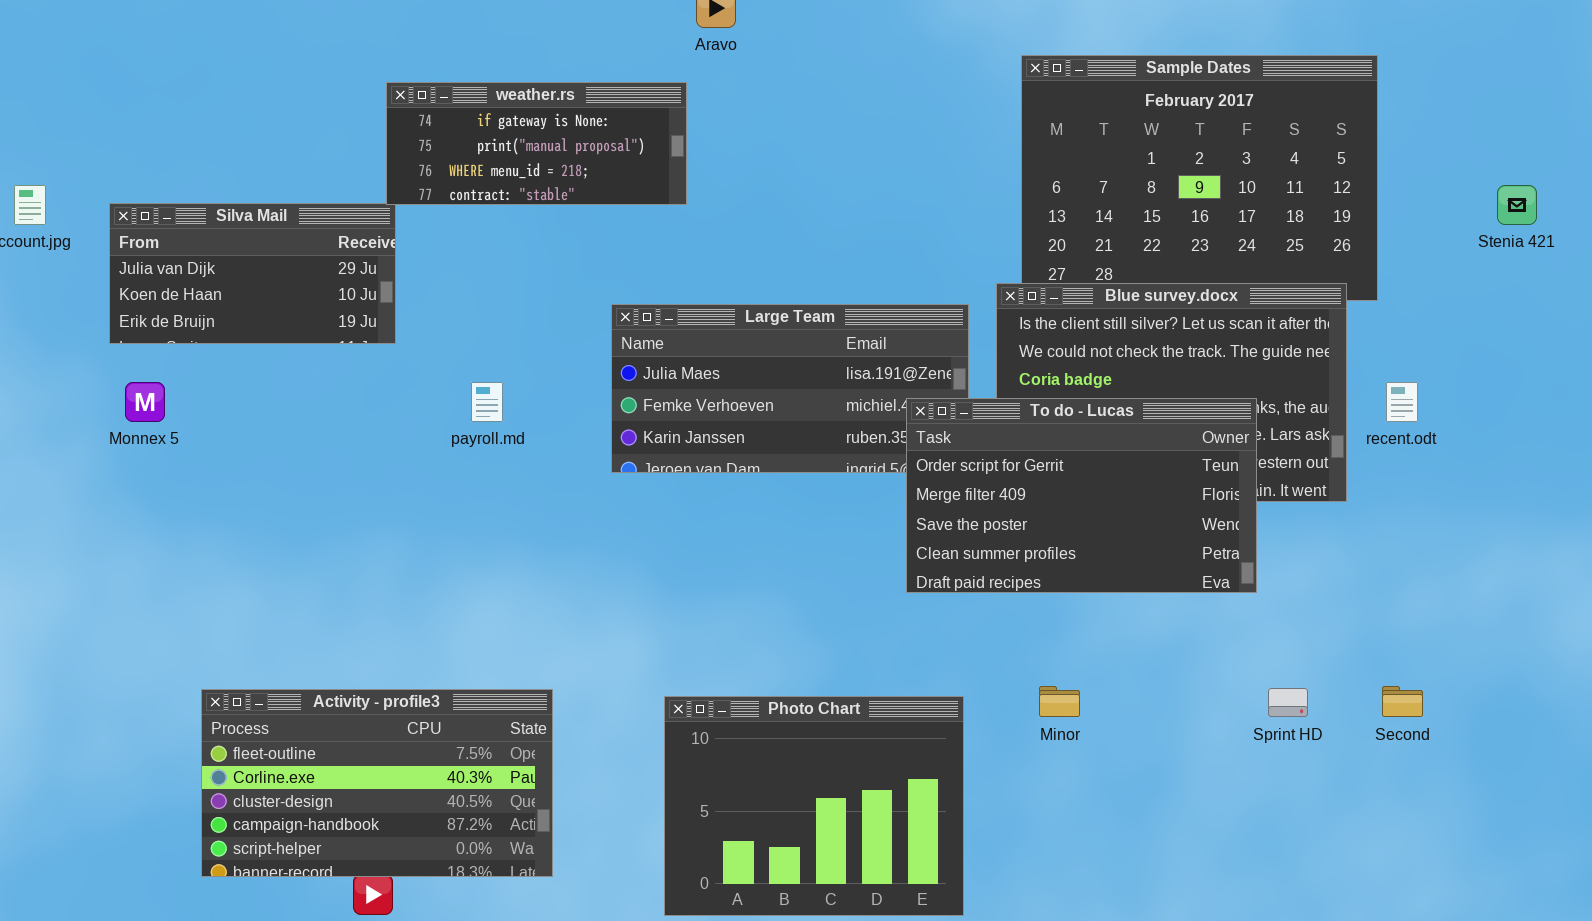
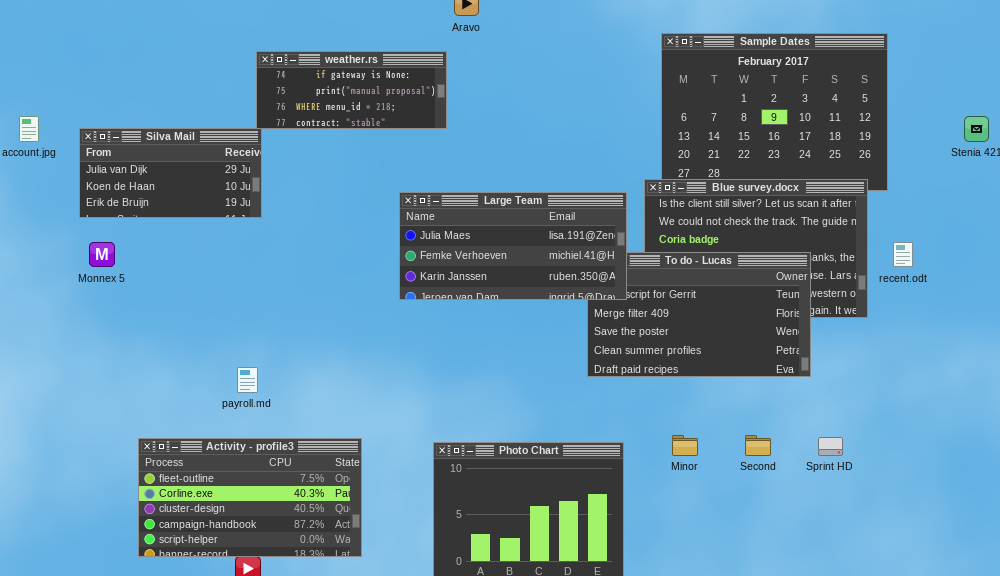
Large Team: [611,304,969,473] -> [399,192,627,300], raised
payroll.md: [471,382,503,422] -> [237,367,258,393], moved
Second: [1382,686,1423,717] -> [745,435,771,456], moved

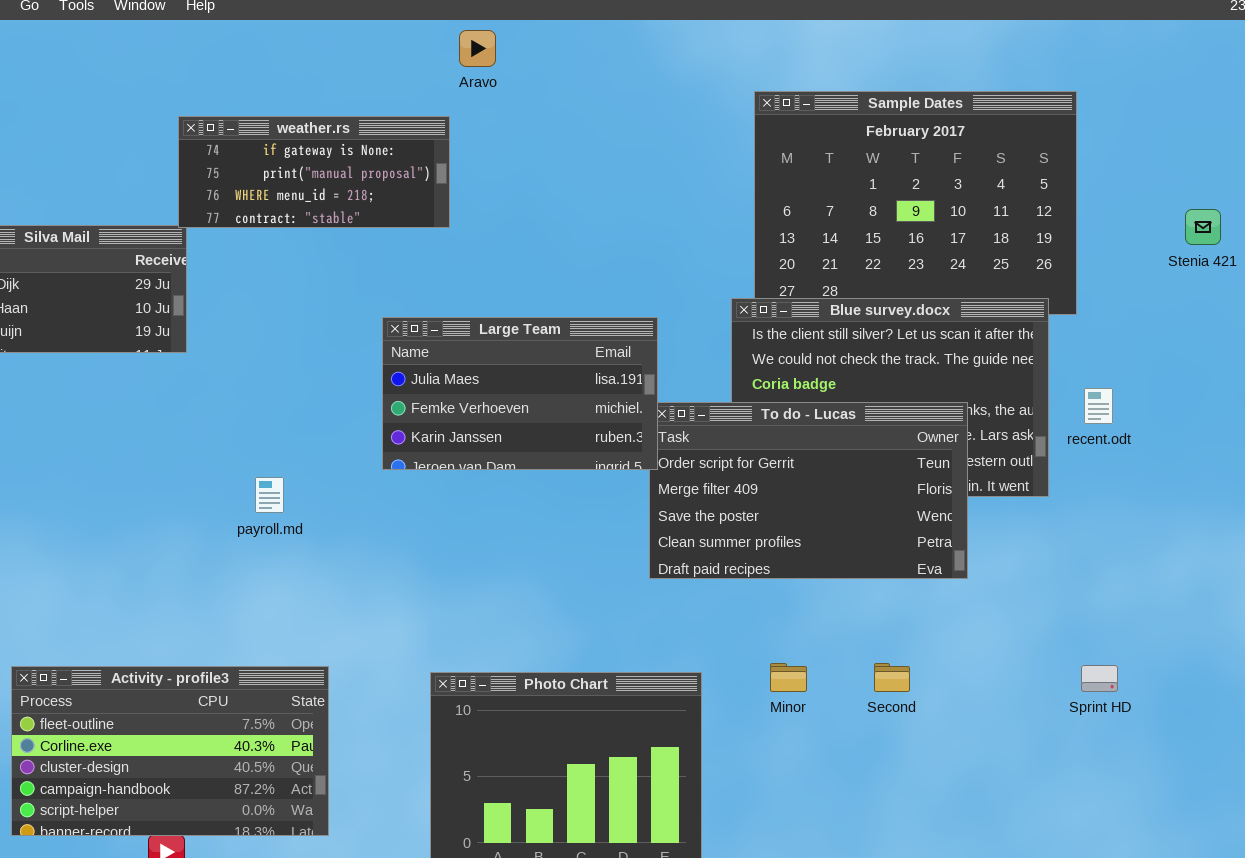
Large Team: [399,192,627,300] -> [382,317,658,470], resized
payroll.md: [237,367,258,393] -> [255,477,284,513], moved
Sprint HD: [818,437,843,456] -> [1081,665,1118,692], moved

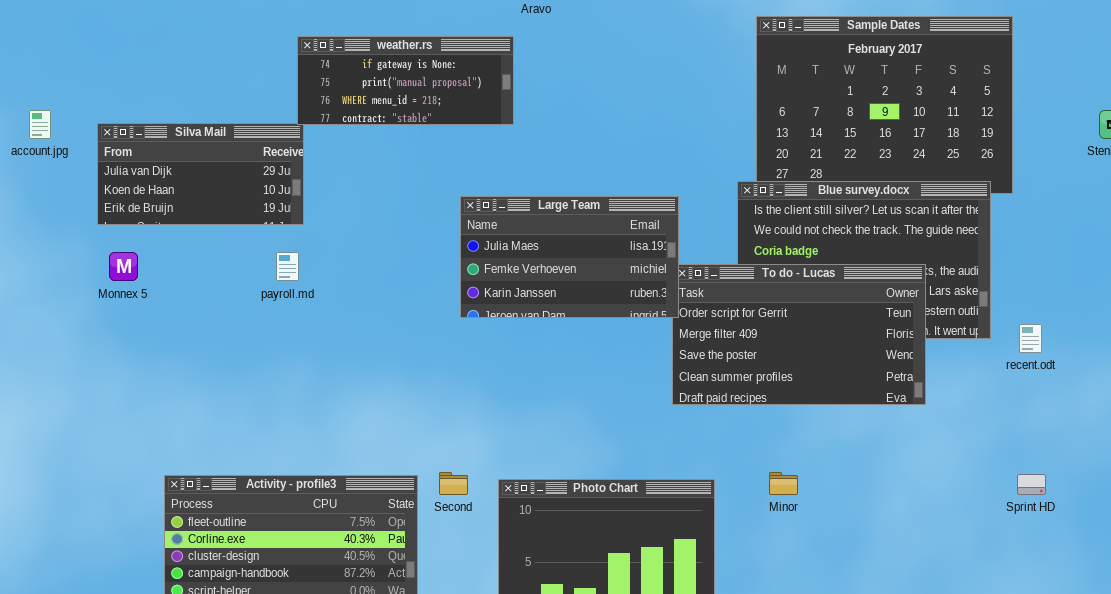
recent.odt: [1084,388,1113,424] -> [1019,324,1042,353], moved
payroll.md: [255,477,284,513] -> [276,252,299,281], moved
Second: [874,663,910,692] -> [439,472,468,495], moved

